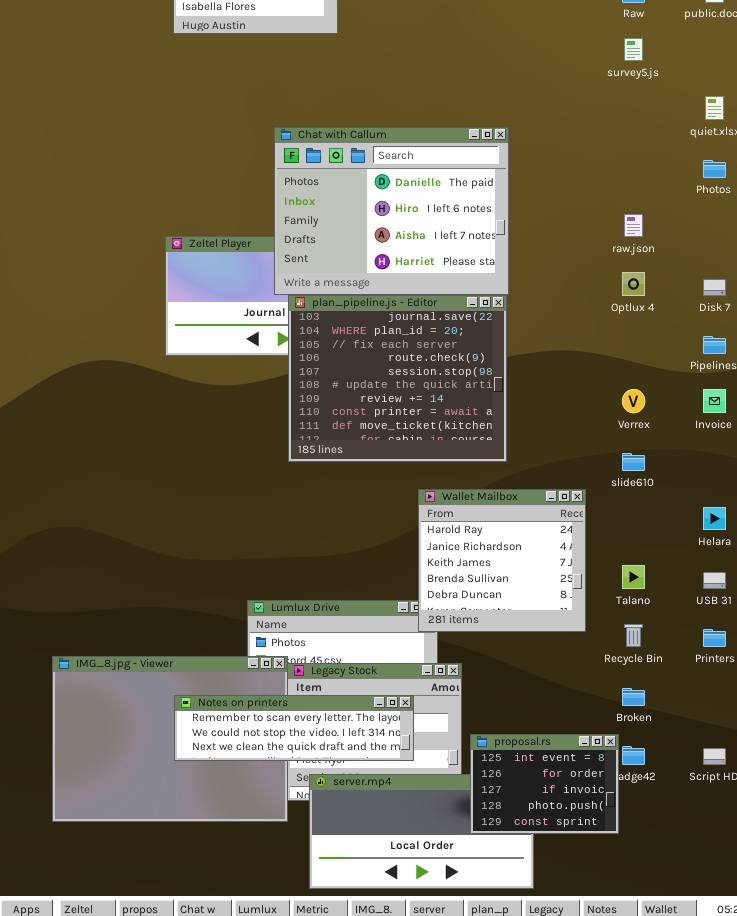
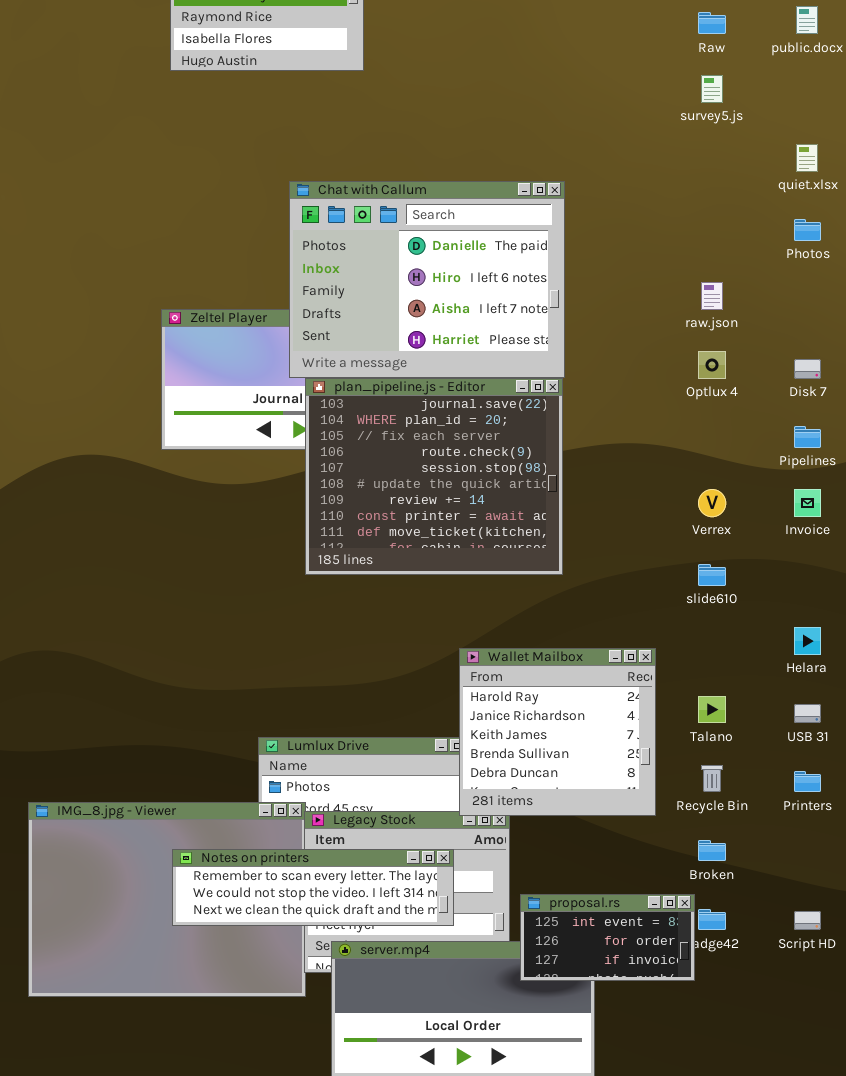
Wallet Mailbox: [418,489,586,632] -> [459,648,656,816], moved
proposal.rs: [470,734,619,834] -> [520,894,695,981], resized

